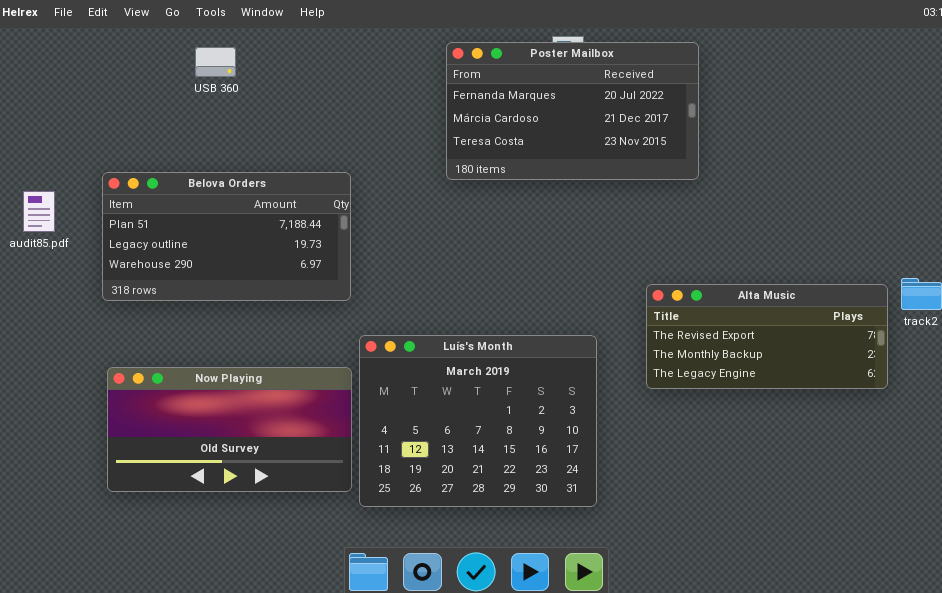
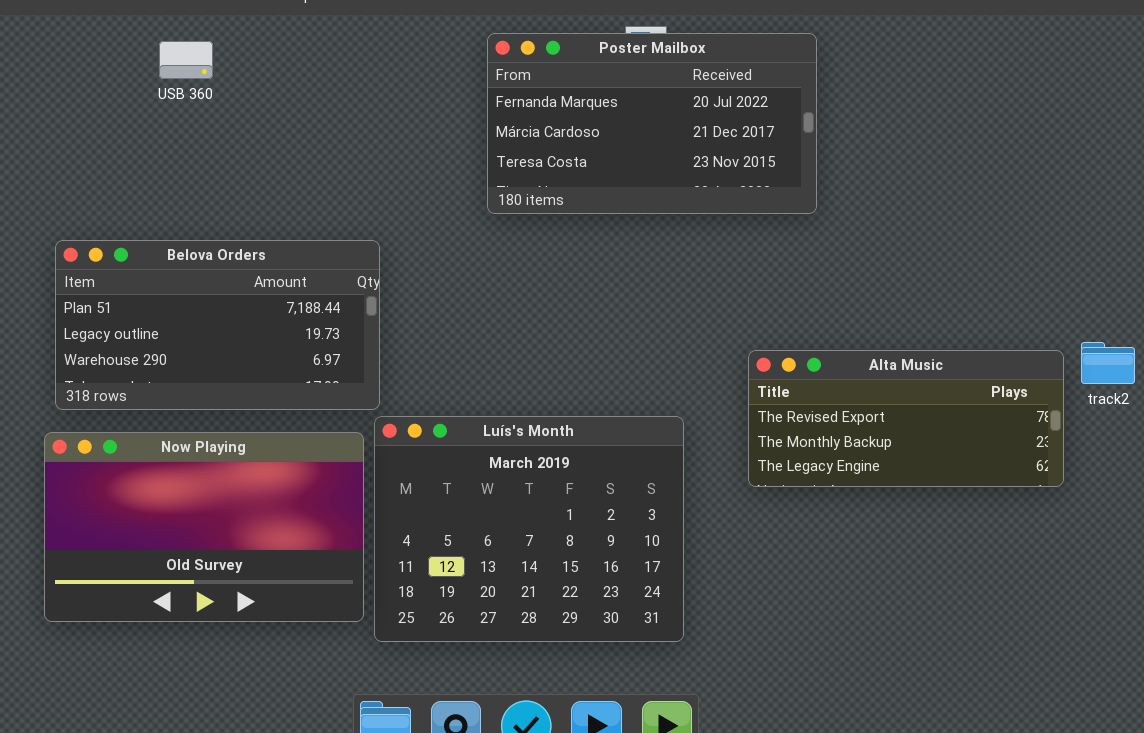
Belova Orders: [102,172,351,301] -> [55,240,380,410], moved
Now Playing: [107,367,352,492] -> [44,432,364,622], resized

